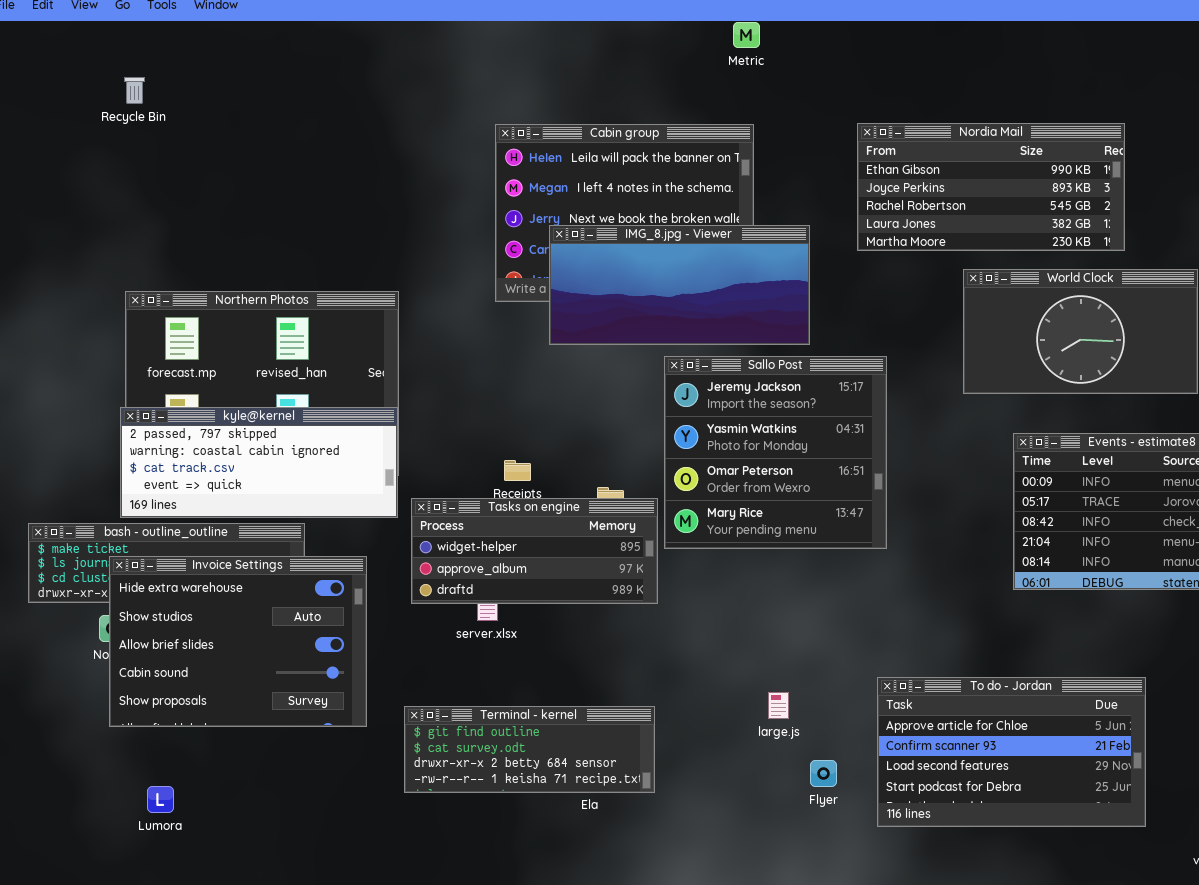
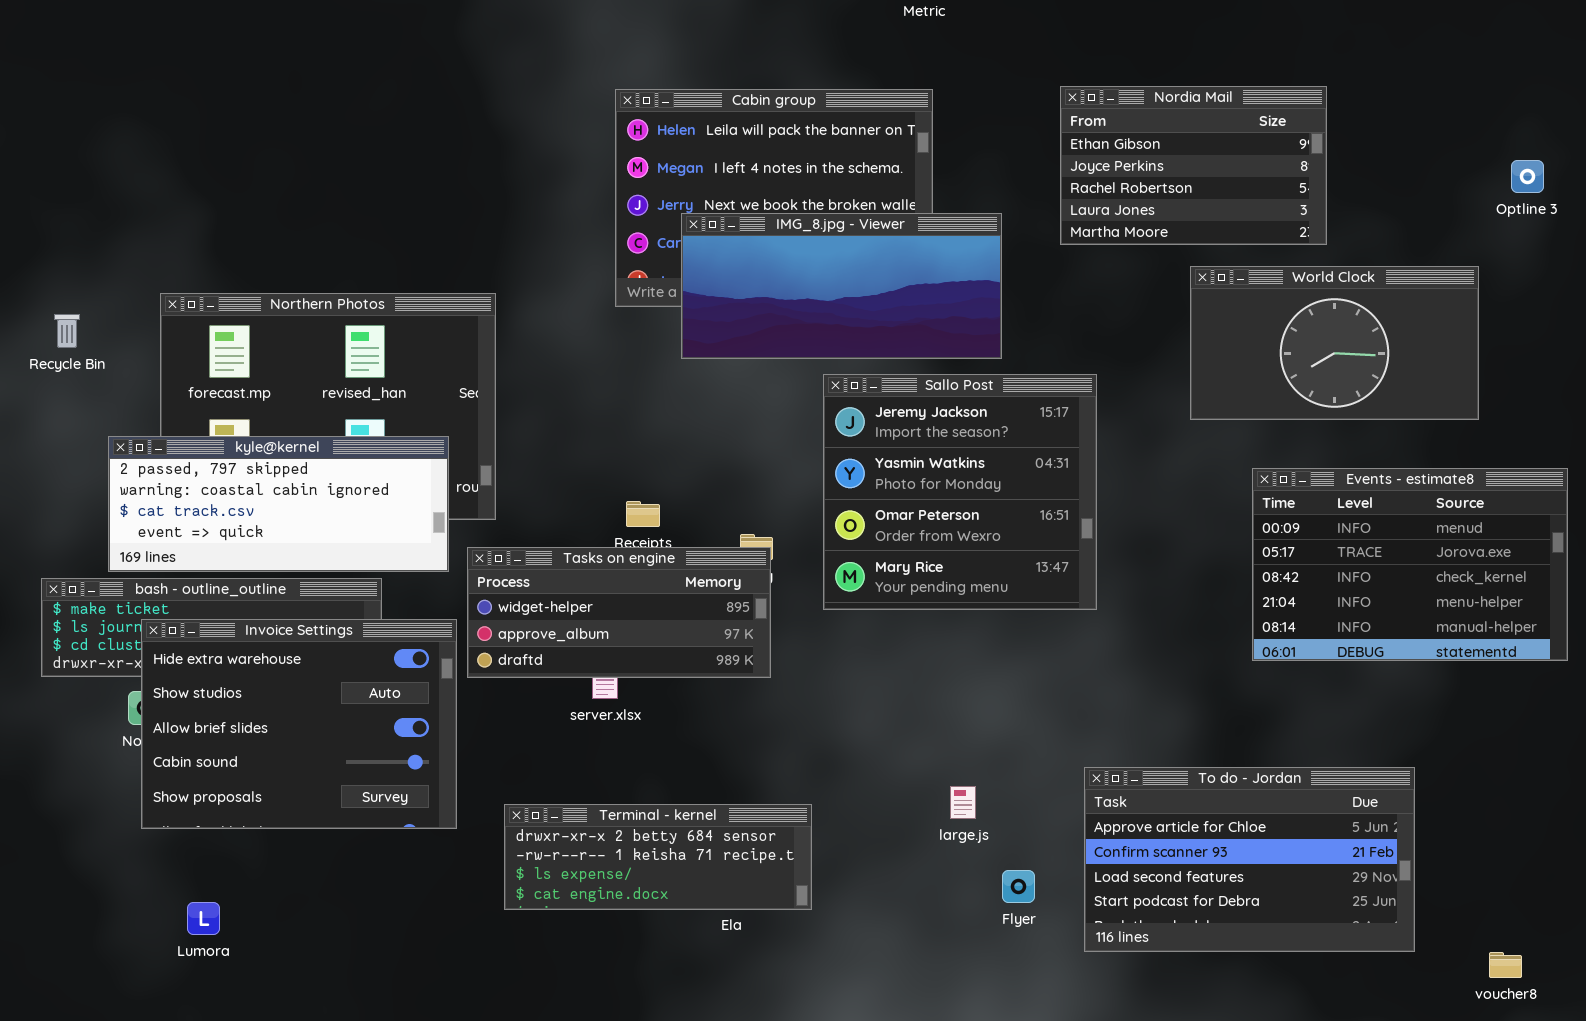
Recycle Bin: [124,77,145,104] -> [54,314,80,348], moved
Nordia Mail: [857,123,1125,251] -> [1060,86,1327,245], resized
kyle@kernel: [120,407,398,518] -> [108,436,449,572], moved
Tasks on engine: [411,498,658,604] -> [467,547,771,678], moved
Terminal - kernel: [404,706,655,793] -> [504,804,812,910], scrolled down 2 rows

